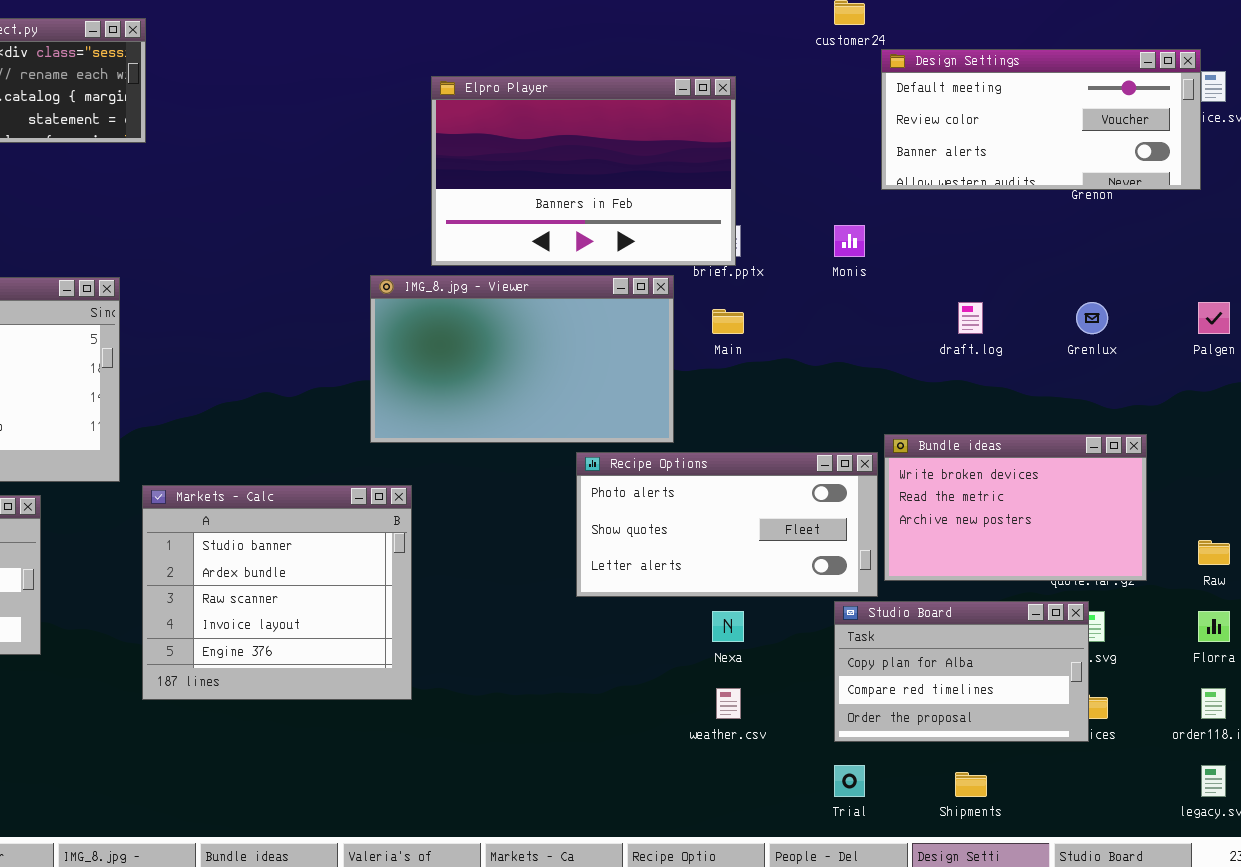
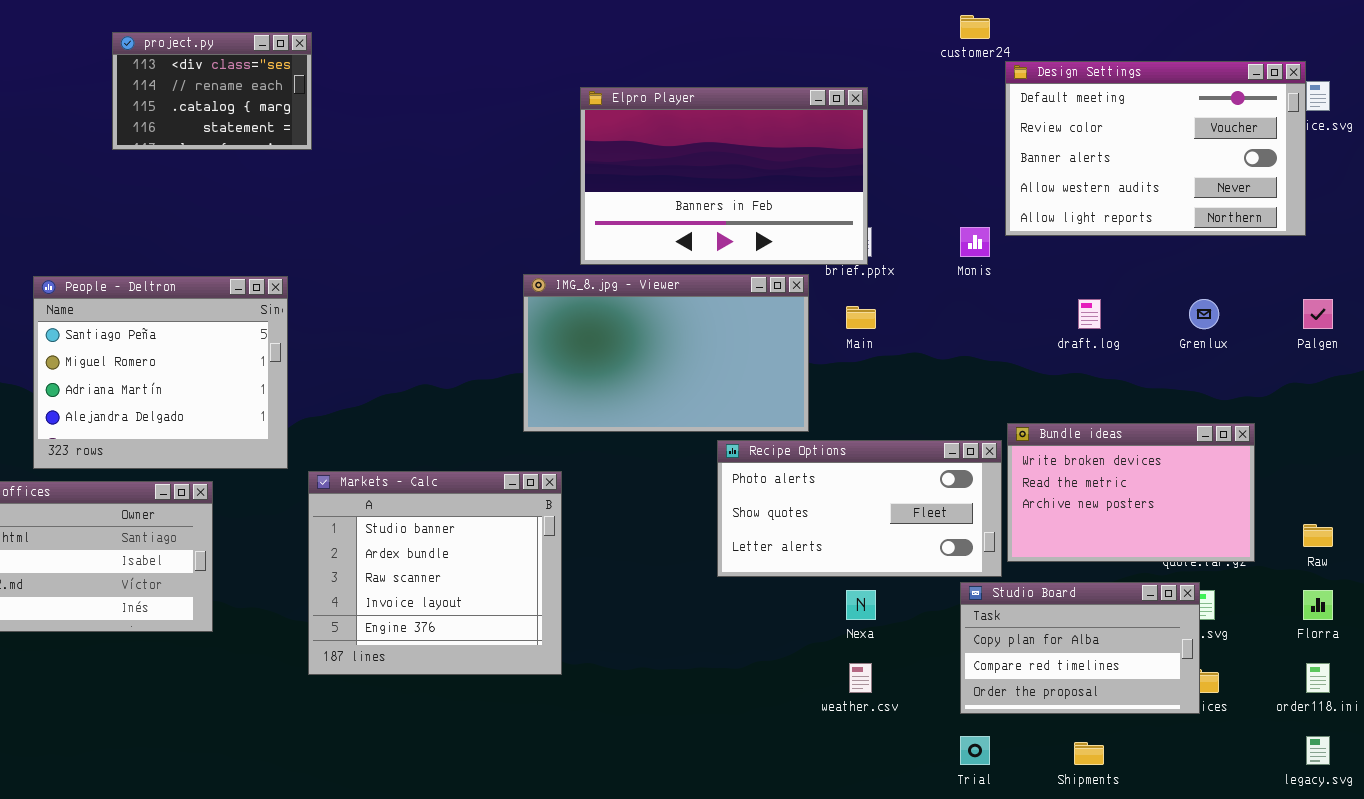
Design Settings: [881,49,1201,190] -> [1005,61,1306,236], resized

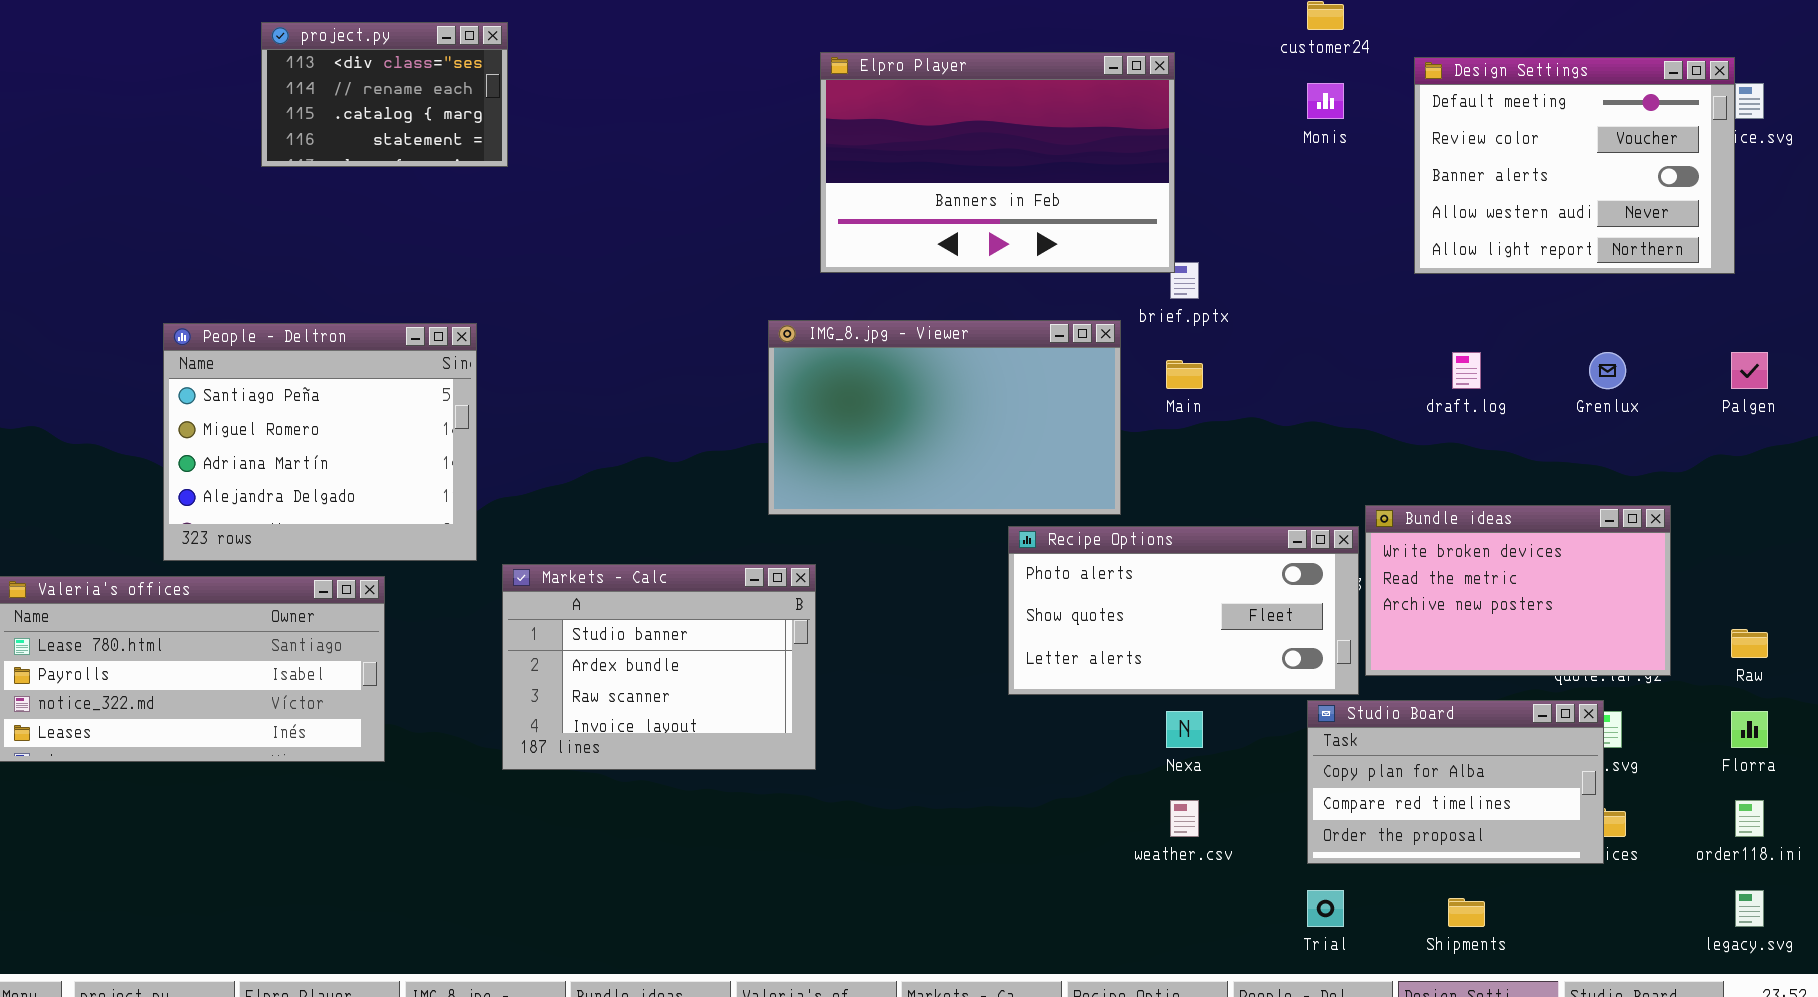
Design Settings: [1005,61,1306,236] -> [1414,57,1735,274], resized
Elpro Player: [580,87,868,265] -> [820,52,1175,273], moved
Monis: [960,227,990,257] -> [1307,83,1344,119], moved
Markets - Calc: [308,471,562,675] -> [502,564,816,770], resized

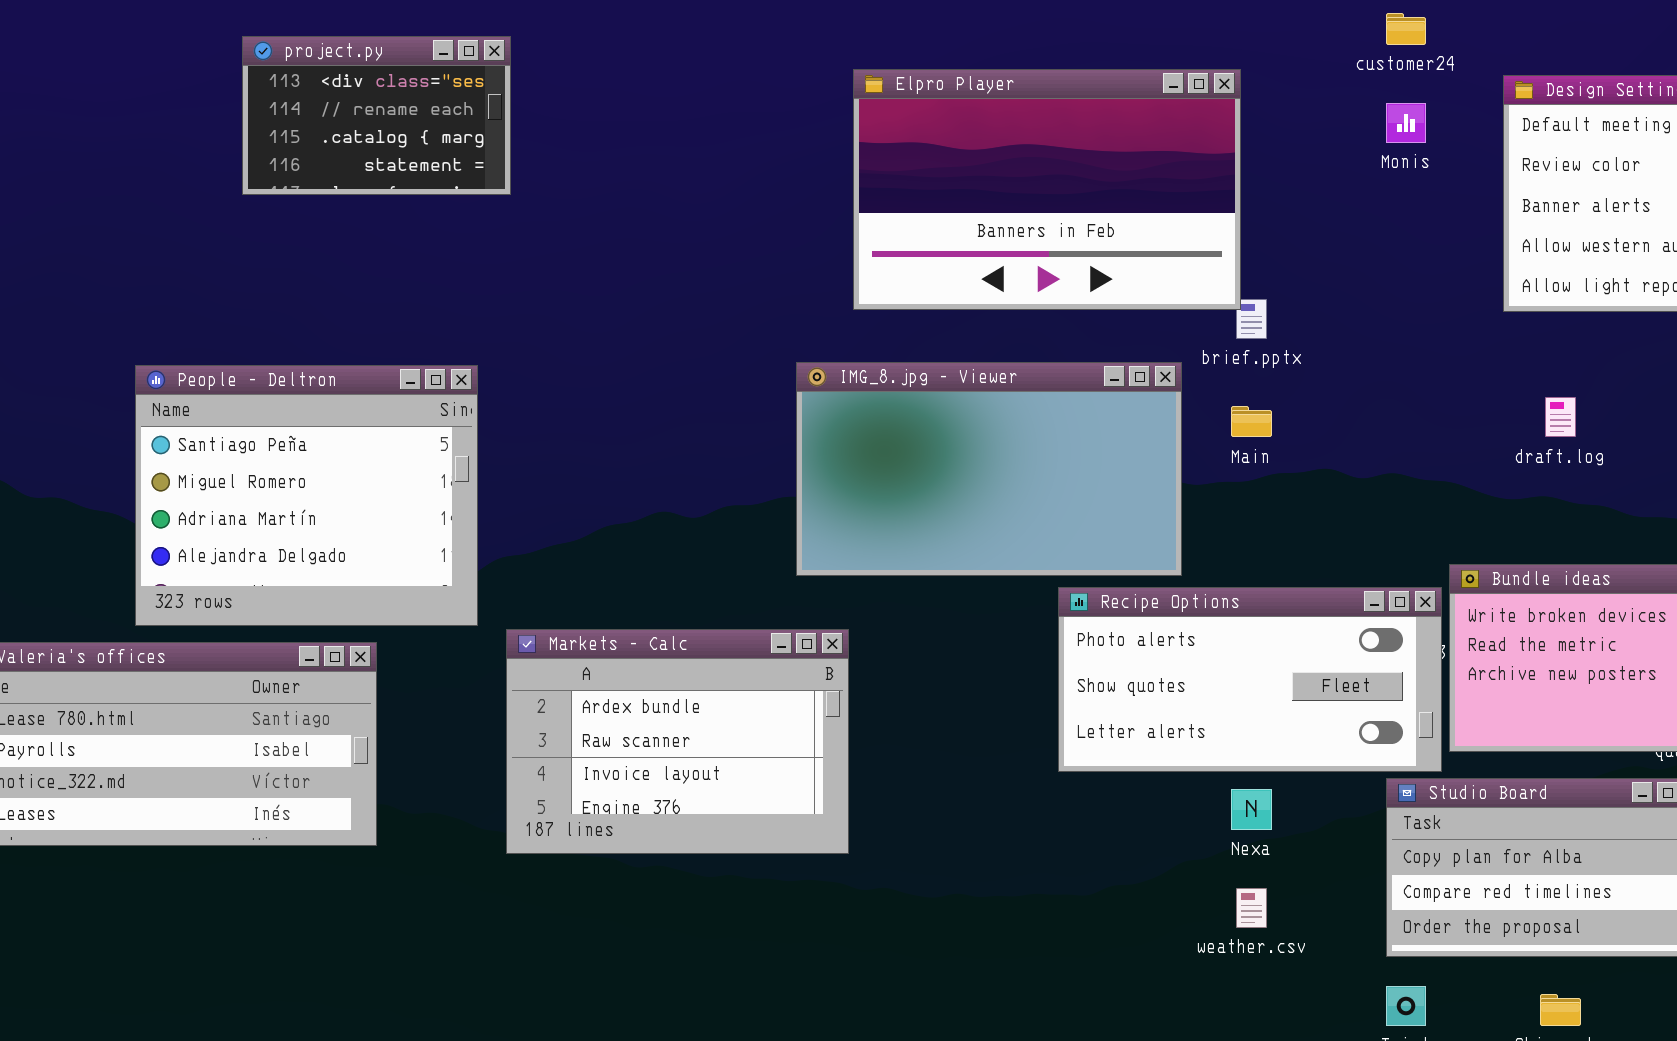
Markets - Calc: [502,564,816,770] -> [506,629,849,854], scrolled down 1 row

